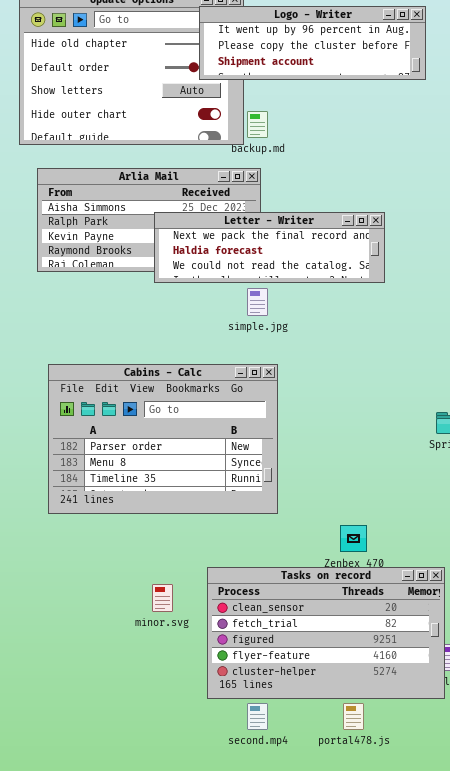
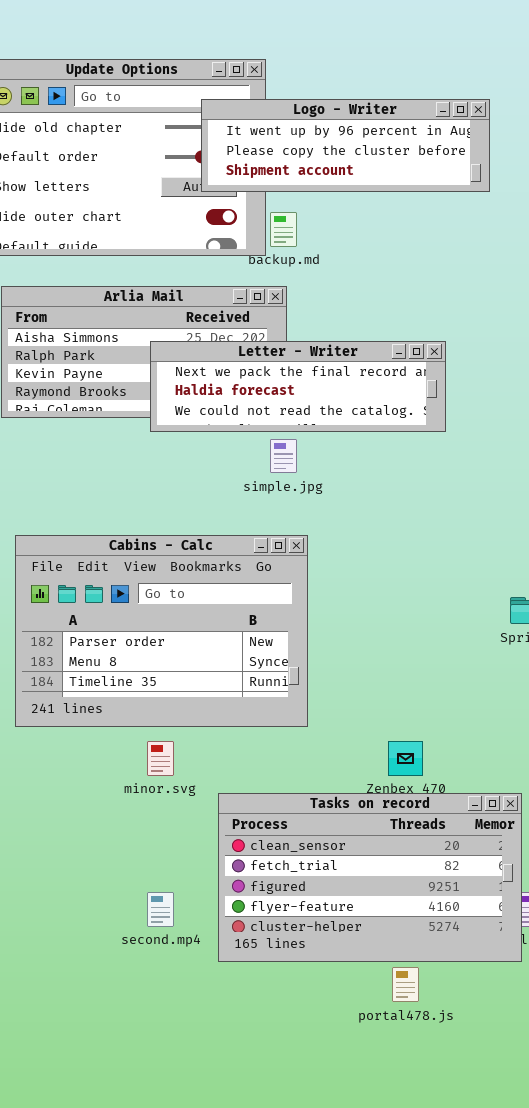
Logo - Writer: [199,6,426,80] -> [201,99,490,192], moved
minor.svg: [152,584,173,612] -> [147,741,174,776], moved
second.mp4: [247,703,268,730] -> [147,892,174,927], moved

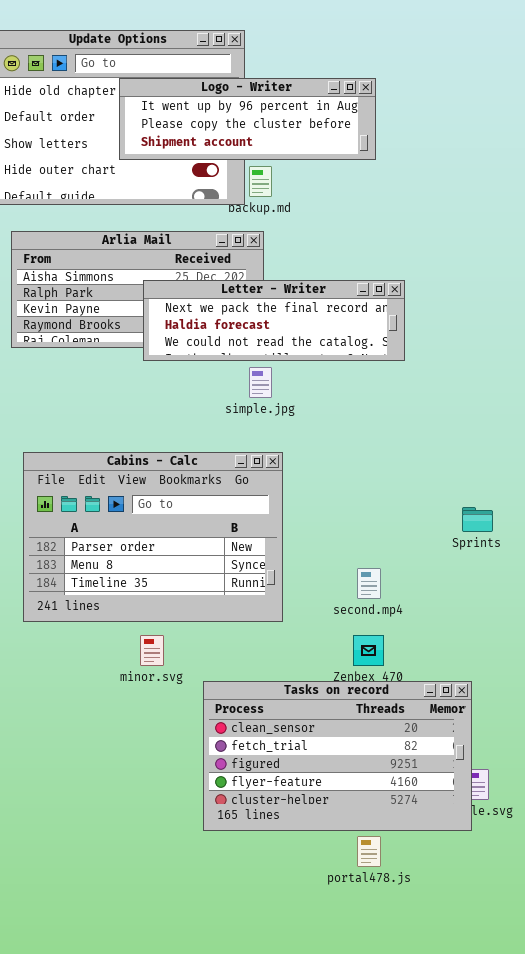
Logo - Writer: [201,99,490,192] -> [119,78,376,160], moved
second.mp4: [147,892,174,927] -> [357,568,381,599], moved

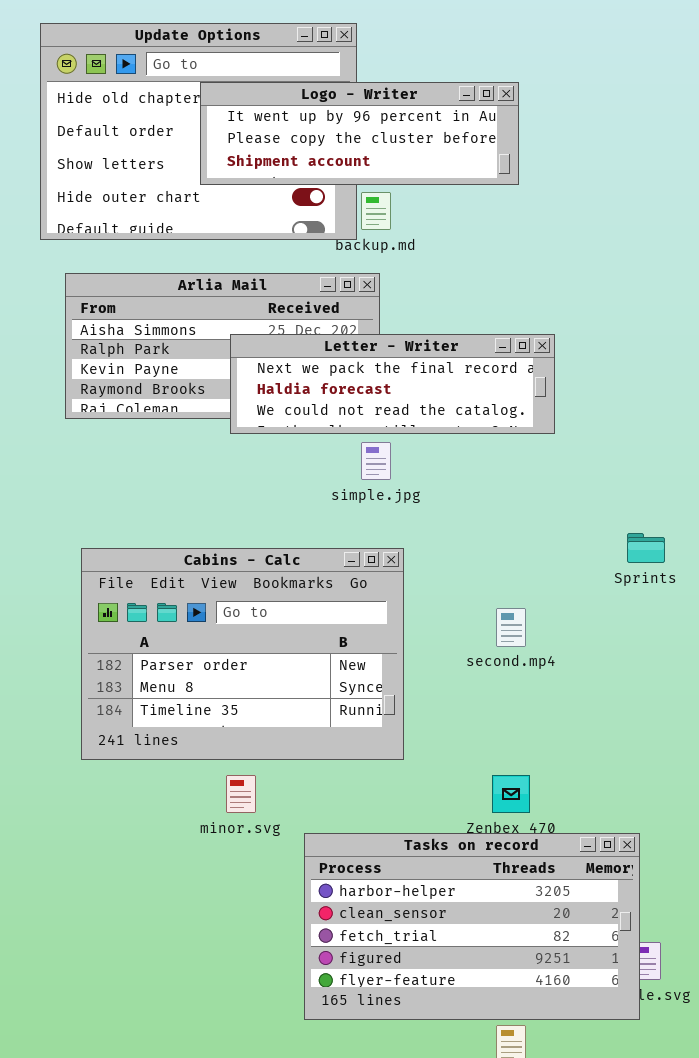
Sprints: [462,507,493,532] -> [627,533,665,563], moved
second.mp4: [357,568,381,599] -> [496,608,526,647], moved
Tasks on record: [203,681,472,831] -> [304,833,640,1020], scrolled up 1 row

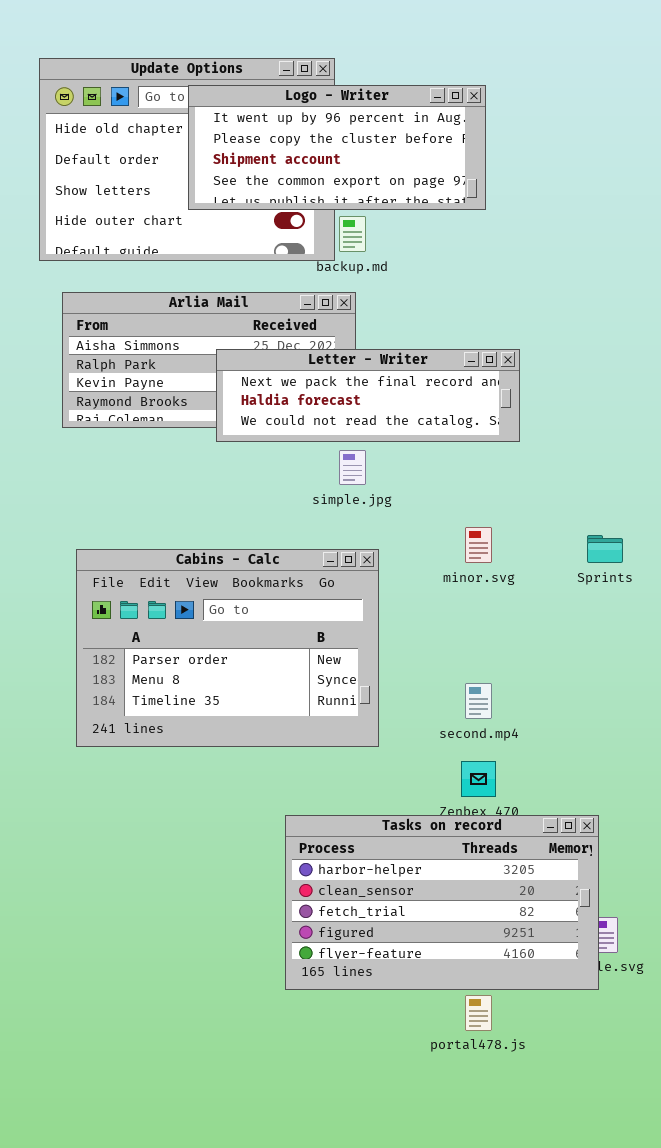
Logo - Writer: [200,82,519,185] -> [188,85,486,210], resized
second.mp4: [496,608,526,647] -> [465,683,492,719], moved
minor.svg: [226,775,256,813] -> [465,527,492,563], moved

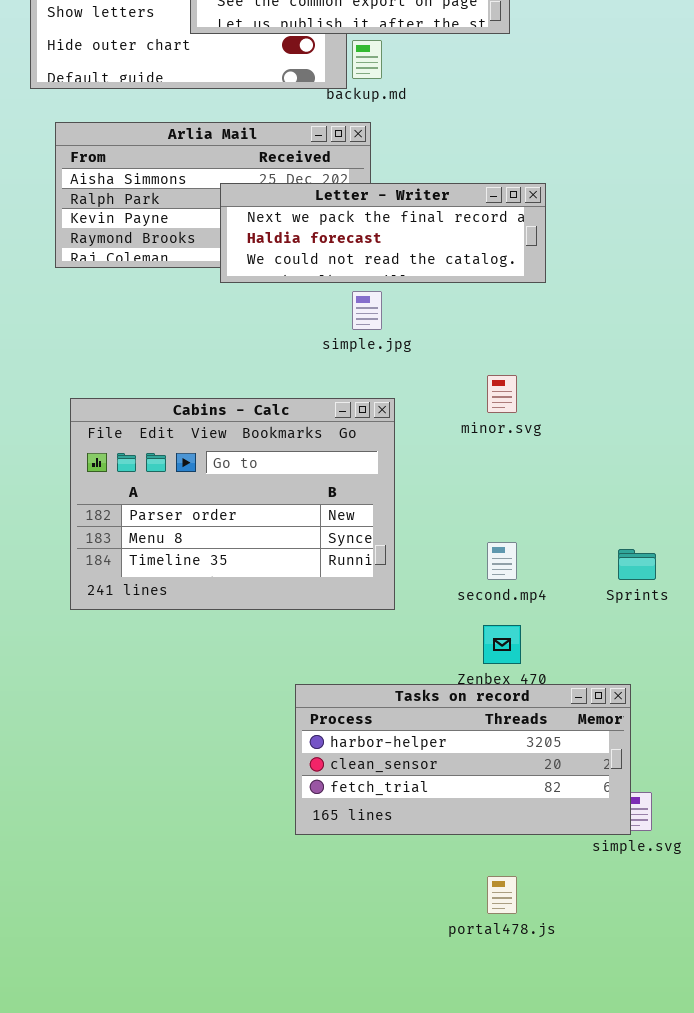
Sprints: [587,535,623,563] -> [618,549,656,580], moved
Tasks on record: [285,815,599,990] -> [295,684,631,835], resized

